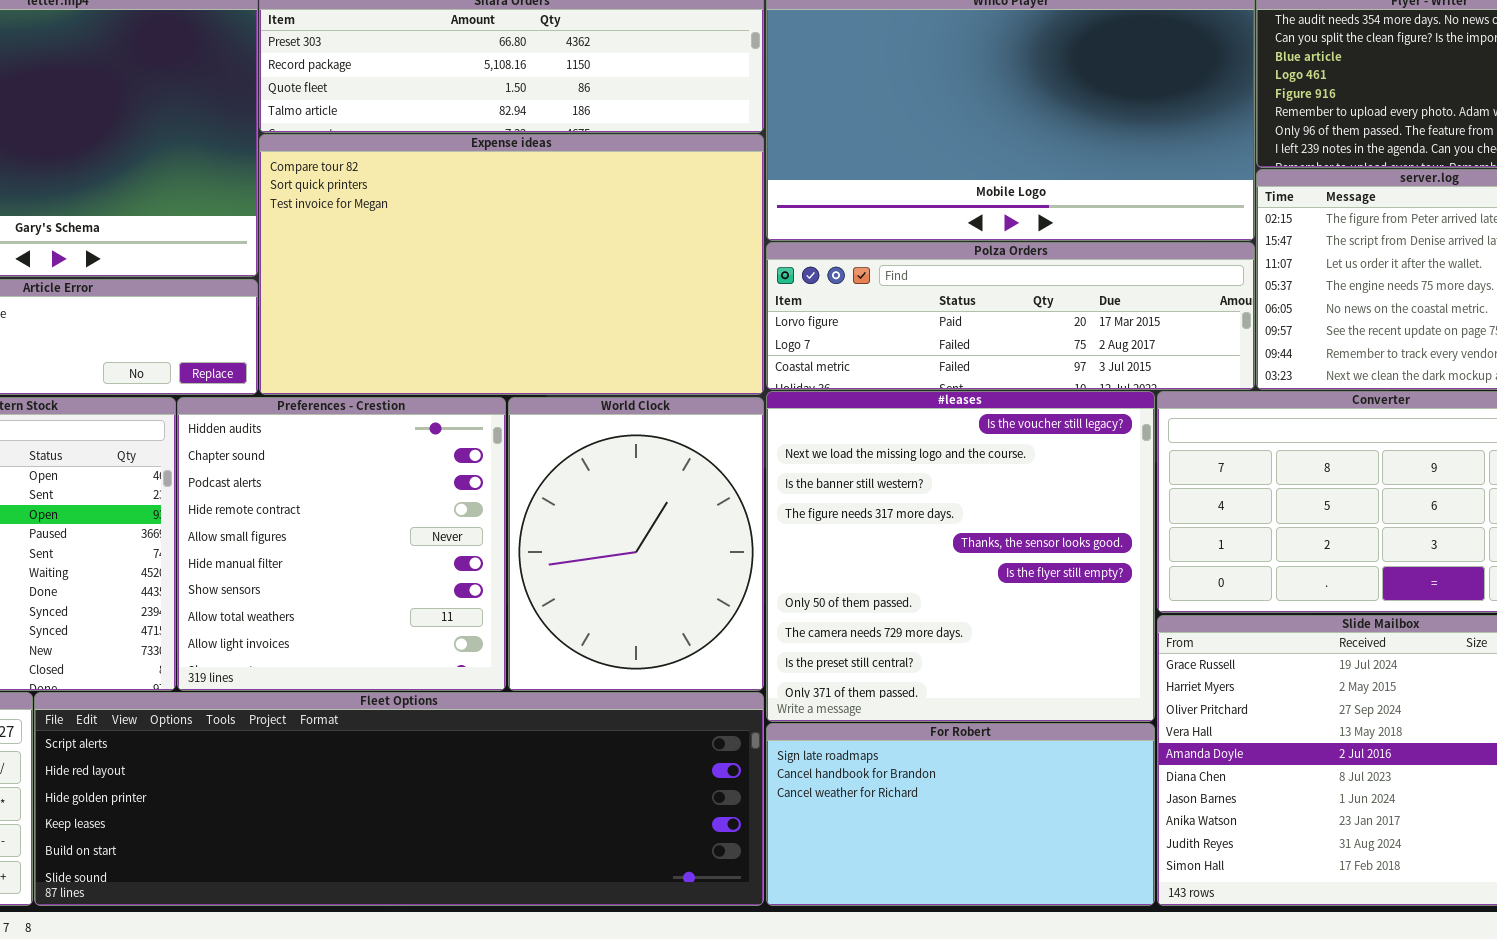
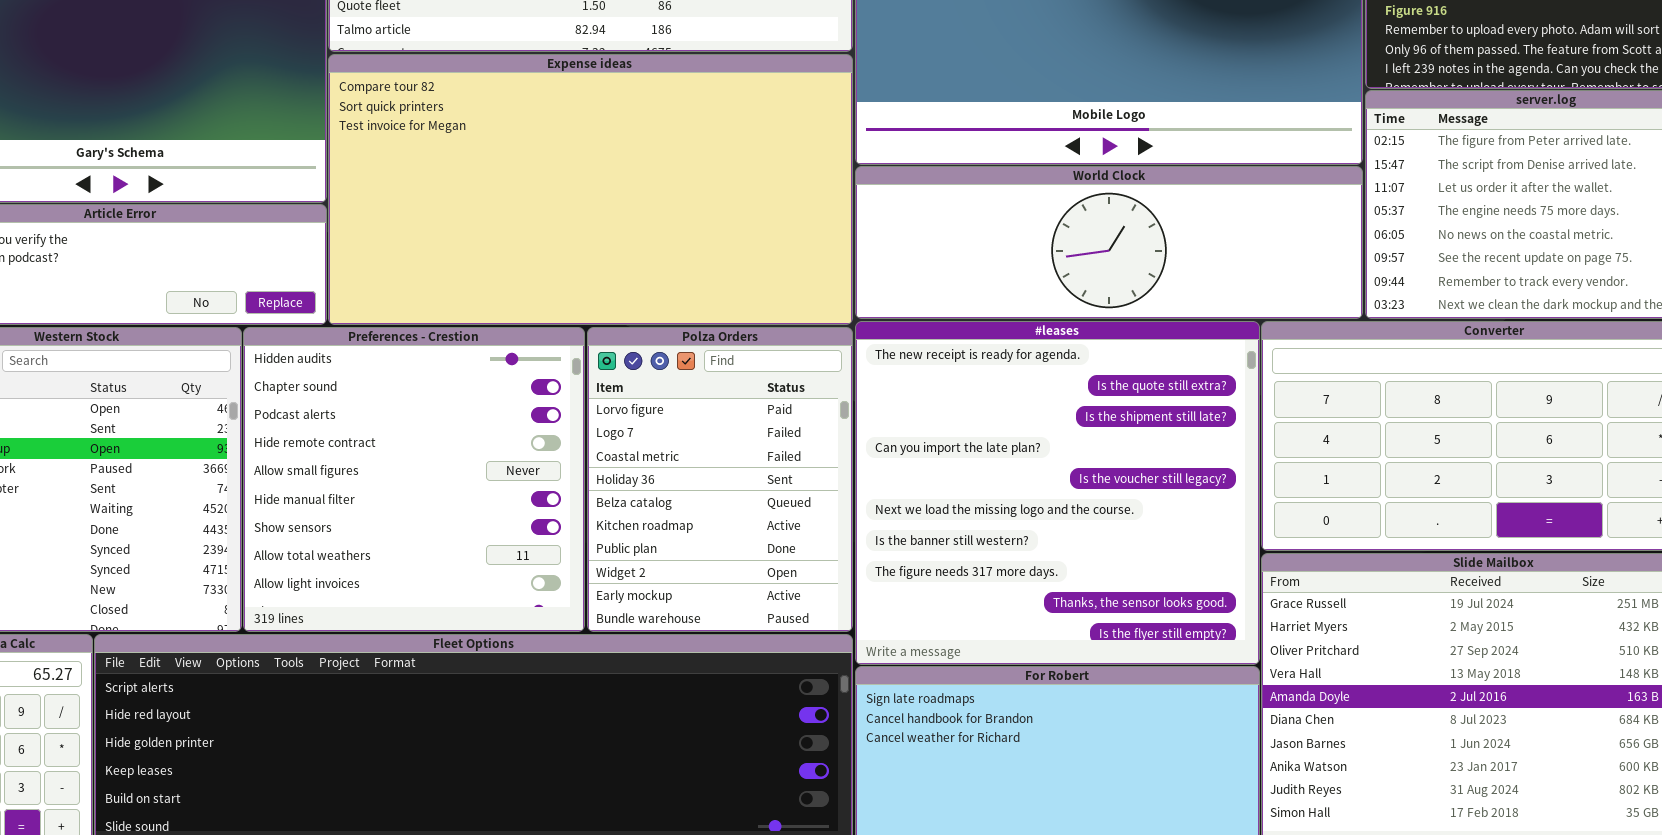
Polza Orders: [766,242,1255,390] -> [587,327,853,632], moved, resized
#leases: [766,391,1155,722] -> [855,321,1260,665], scrolled up 4 rows
World Clock: [508,397,764,691] -> [855,166,1363,319], moved, resized

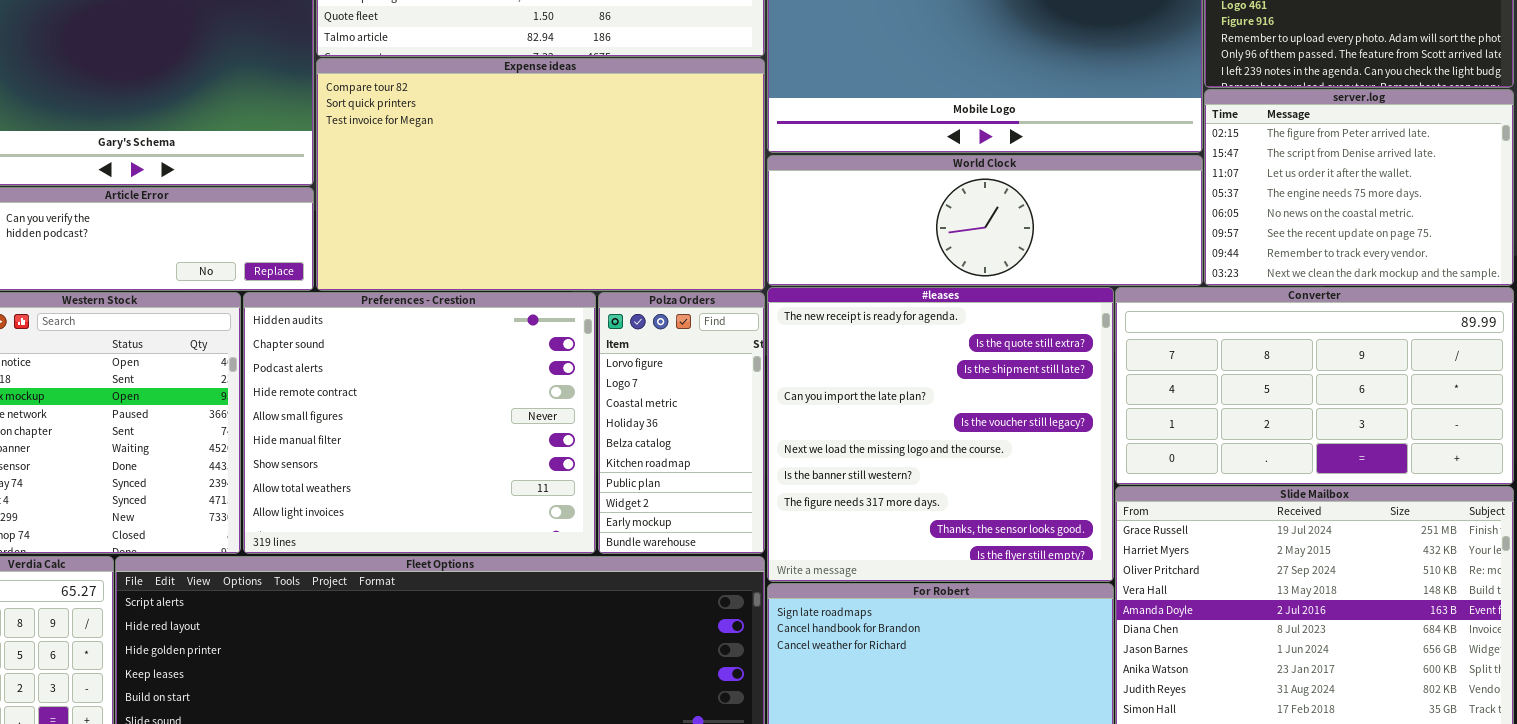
Preferences - Crestion: [243,327,585,632] -> [243,292,596,554], resized
Polza Orders: [587,327,853,632] -> [598,292,765,554], resized

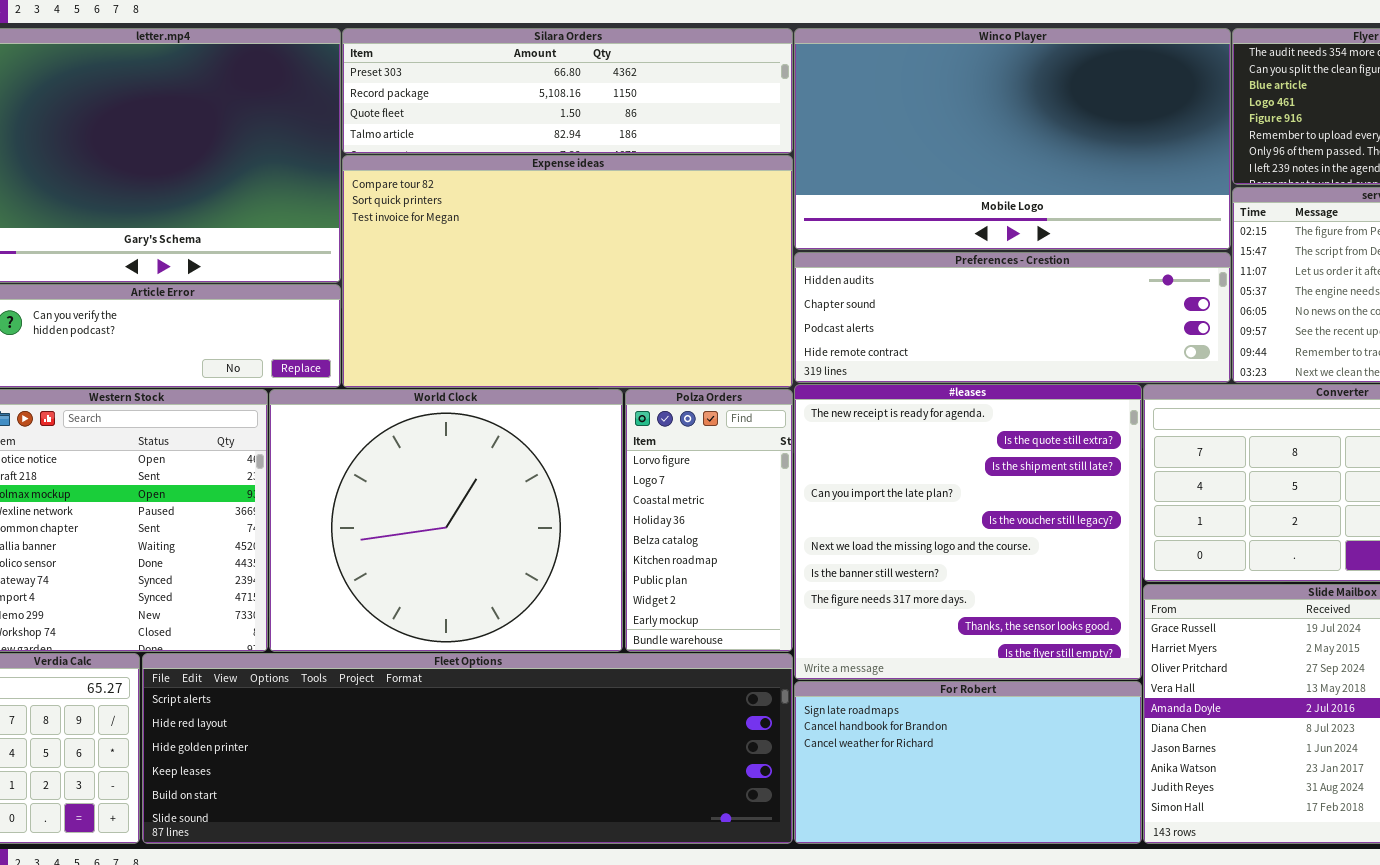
World Clock: [767,155,1203,286] -> [269,389,623,652], moved, resized
Preferences - Crestion: [243,292,596,554] -> [794,252,1231,383], moved, resized

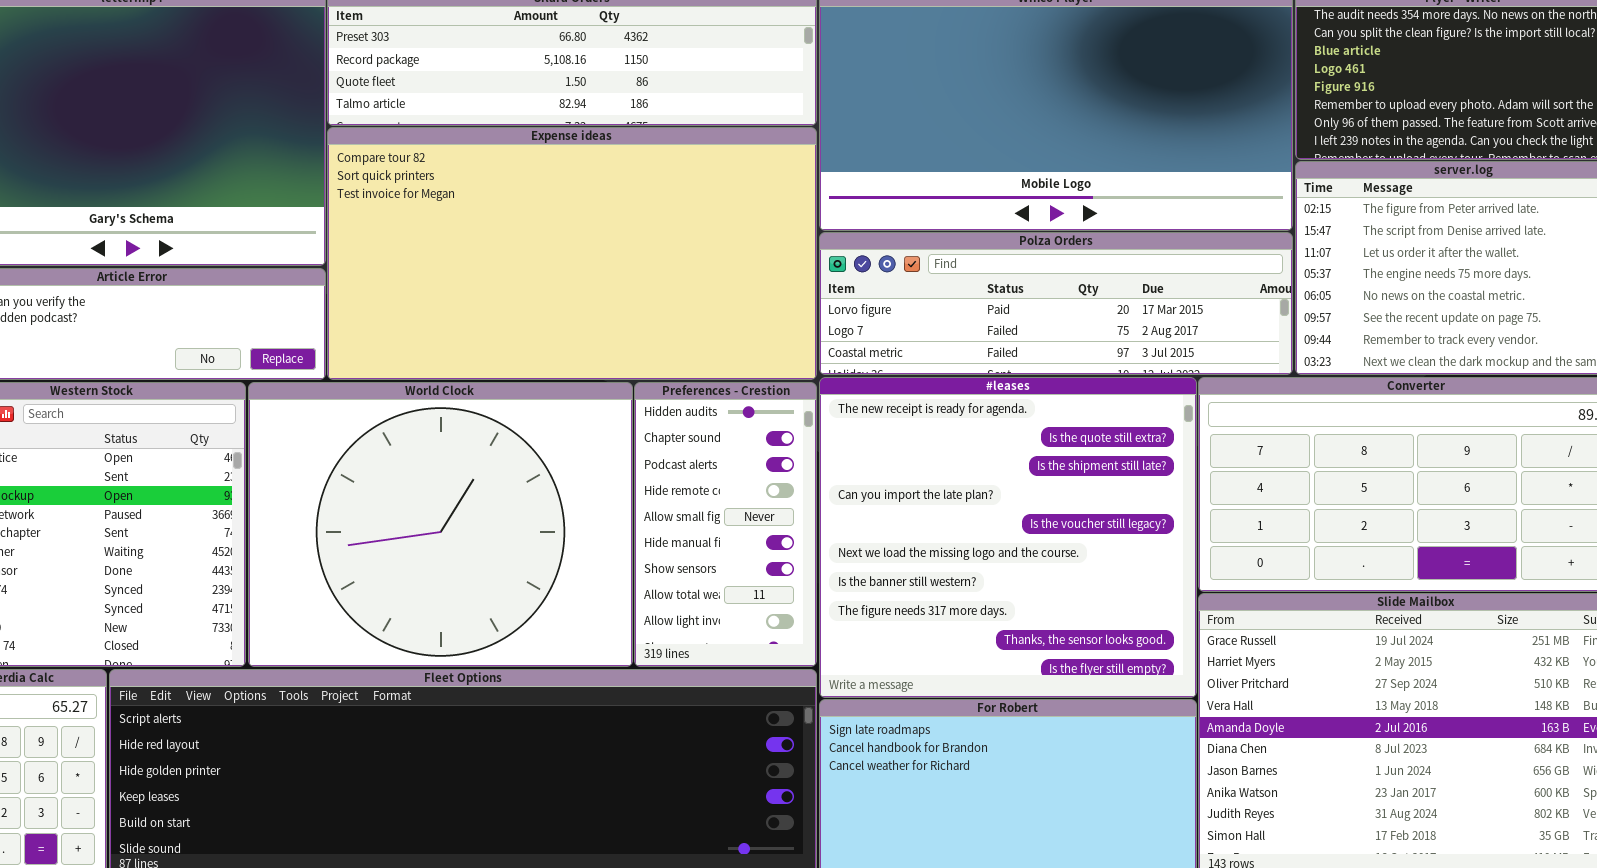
Preferences - Crestion: [794,252,1231,383] -> [634,382,817,667], moved, resized
Polza Orders: [625,389,793,652] -> [819,232,1293,375], moved, resized

